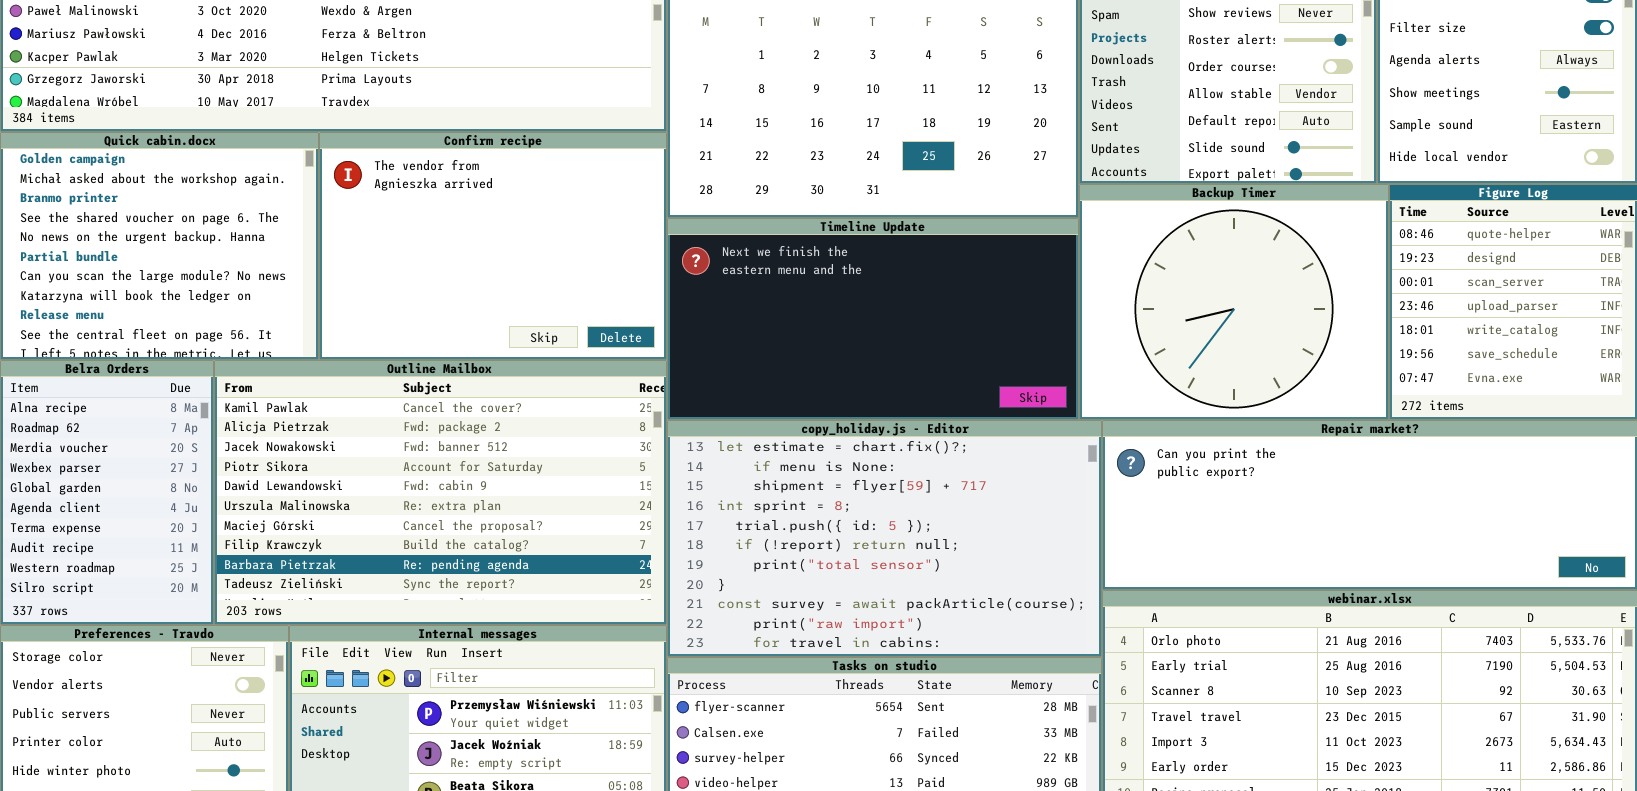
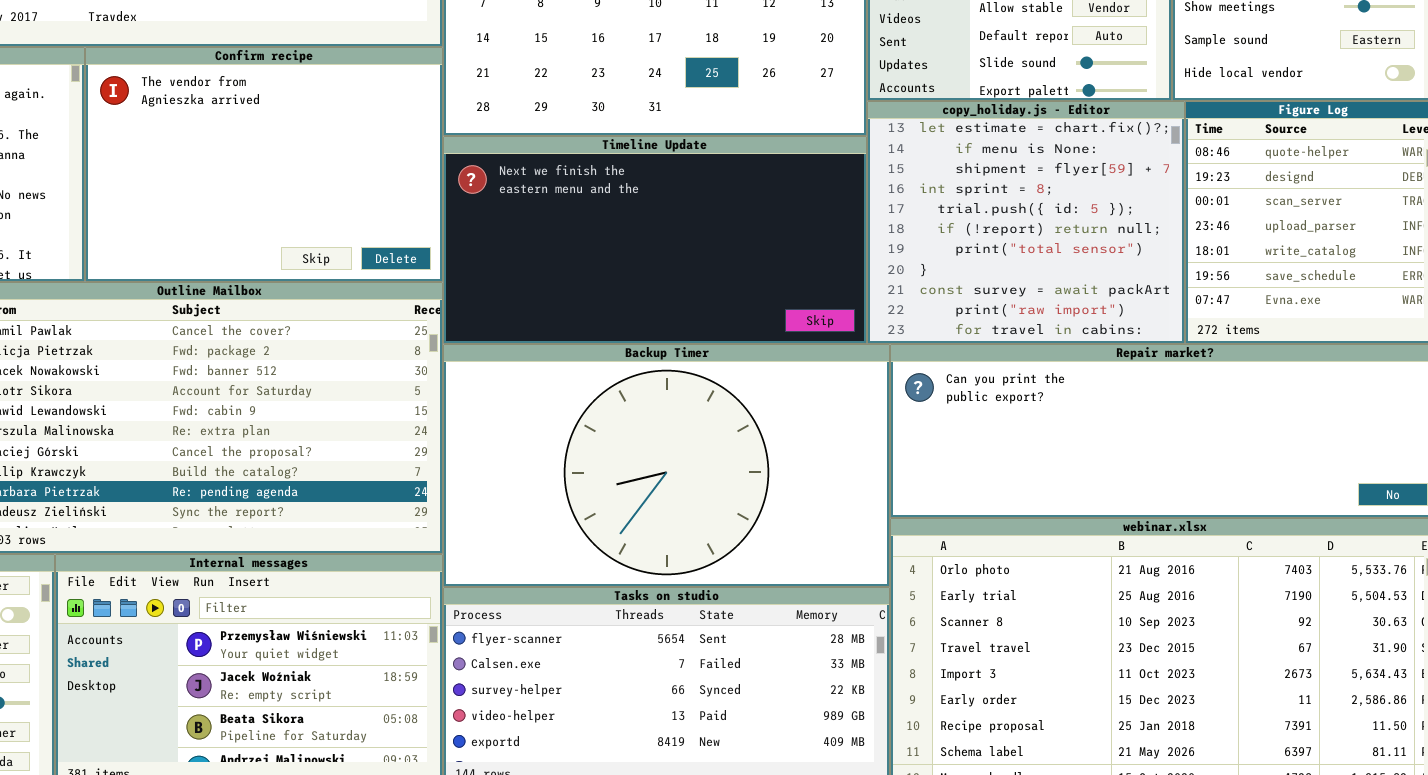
Backup Timer: [1079,184,1389,420] -> [443,344,890,587], moved, resized
copy_holiday.js - Editor: [667,420,1102,657] -> [867,101,1185,344], moved, resized

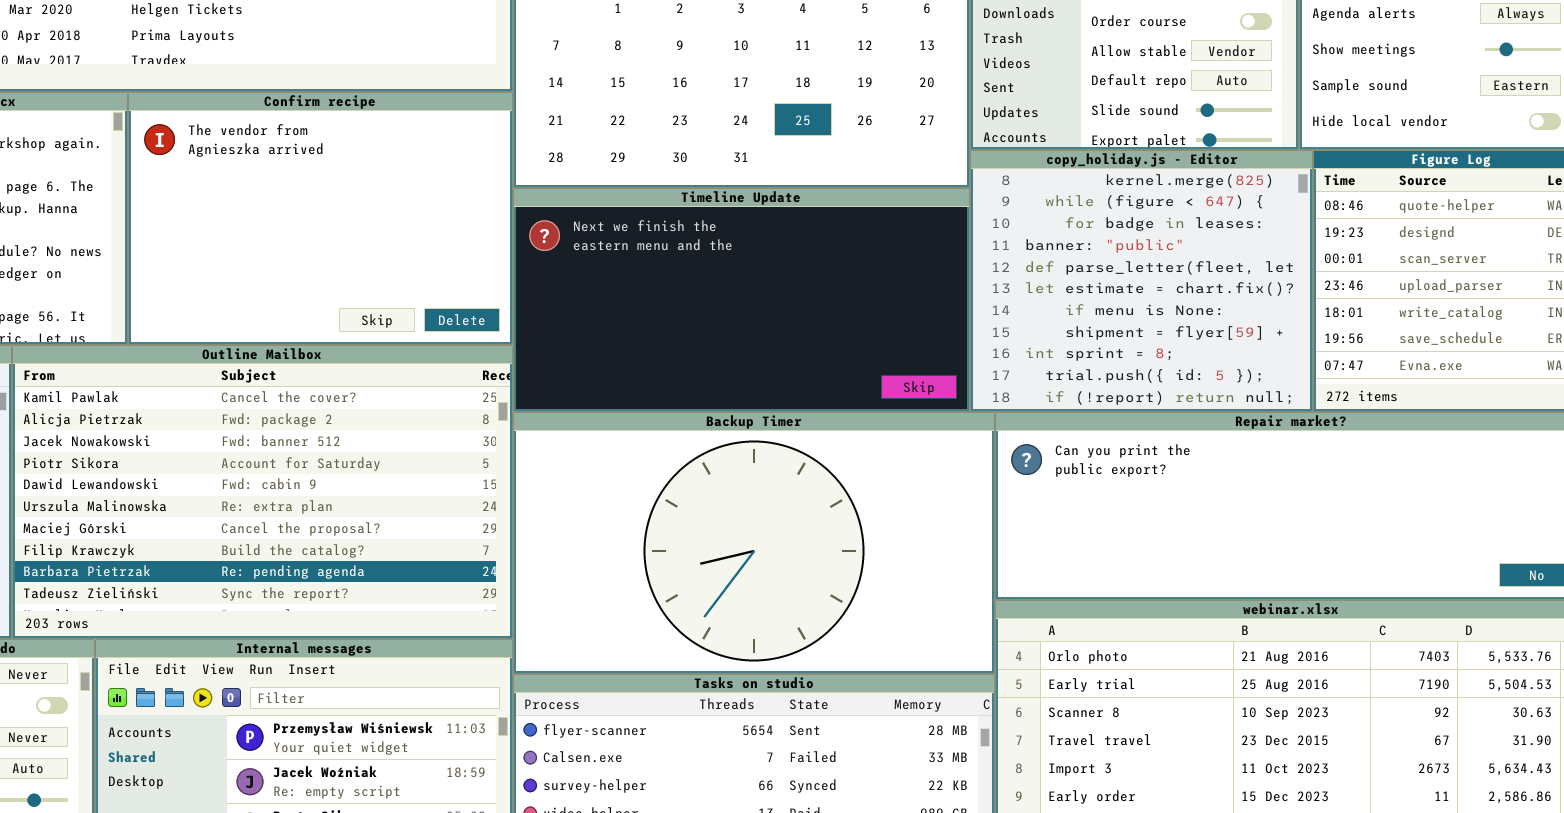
copy_holiday.js - Editor: [867,101,1185,344] -> [970,150,1313,412], scrolled up 5 rows

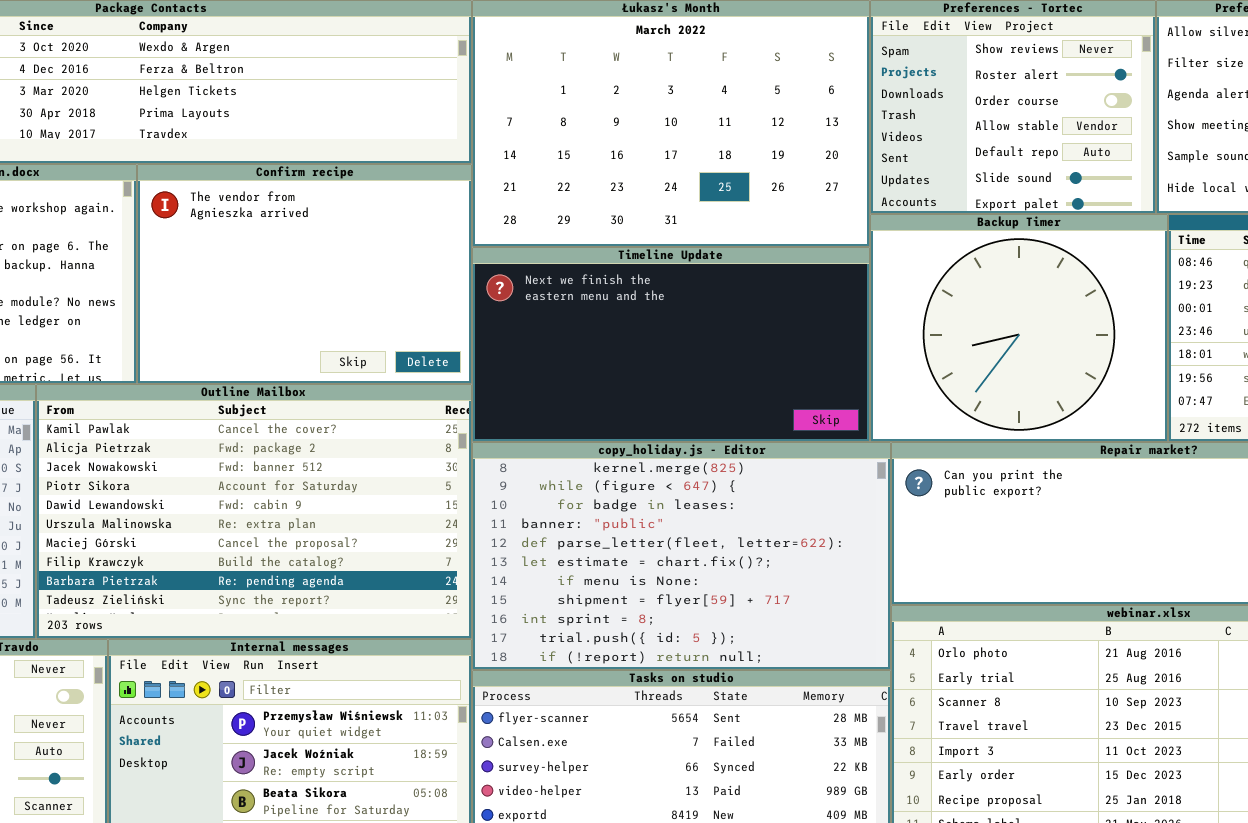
copy_holiday.js - Editor: [970,150,1313,412] -> [472,442,891,670], moved, resized
Backup Timer: [513,412,995,674] -> [870,214,1168,442], moved, resized

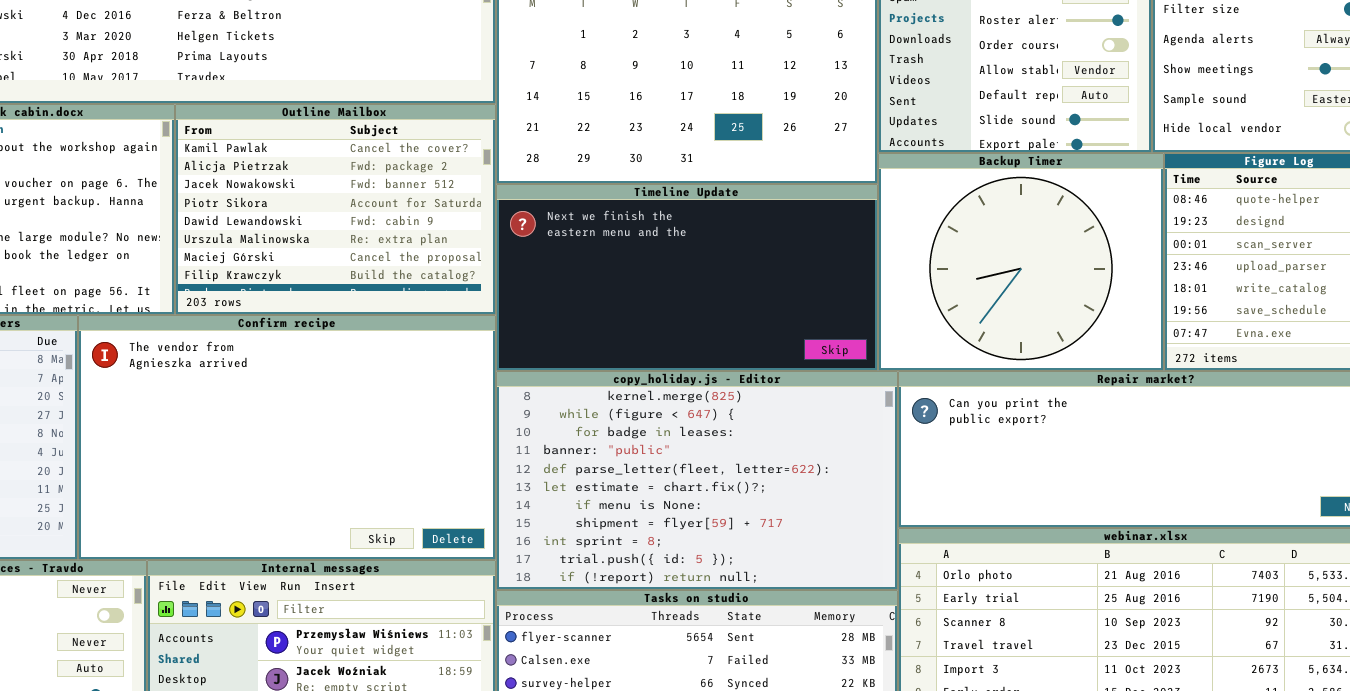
Confirm recipe: [137,164,472,384] -> [78,315,496,560], moved, resized
Outline Mailbox: [36,384,472,639] -> [175,104,496,315], moved, resized

